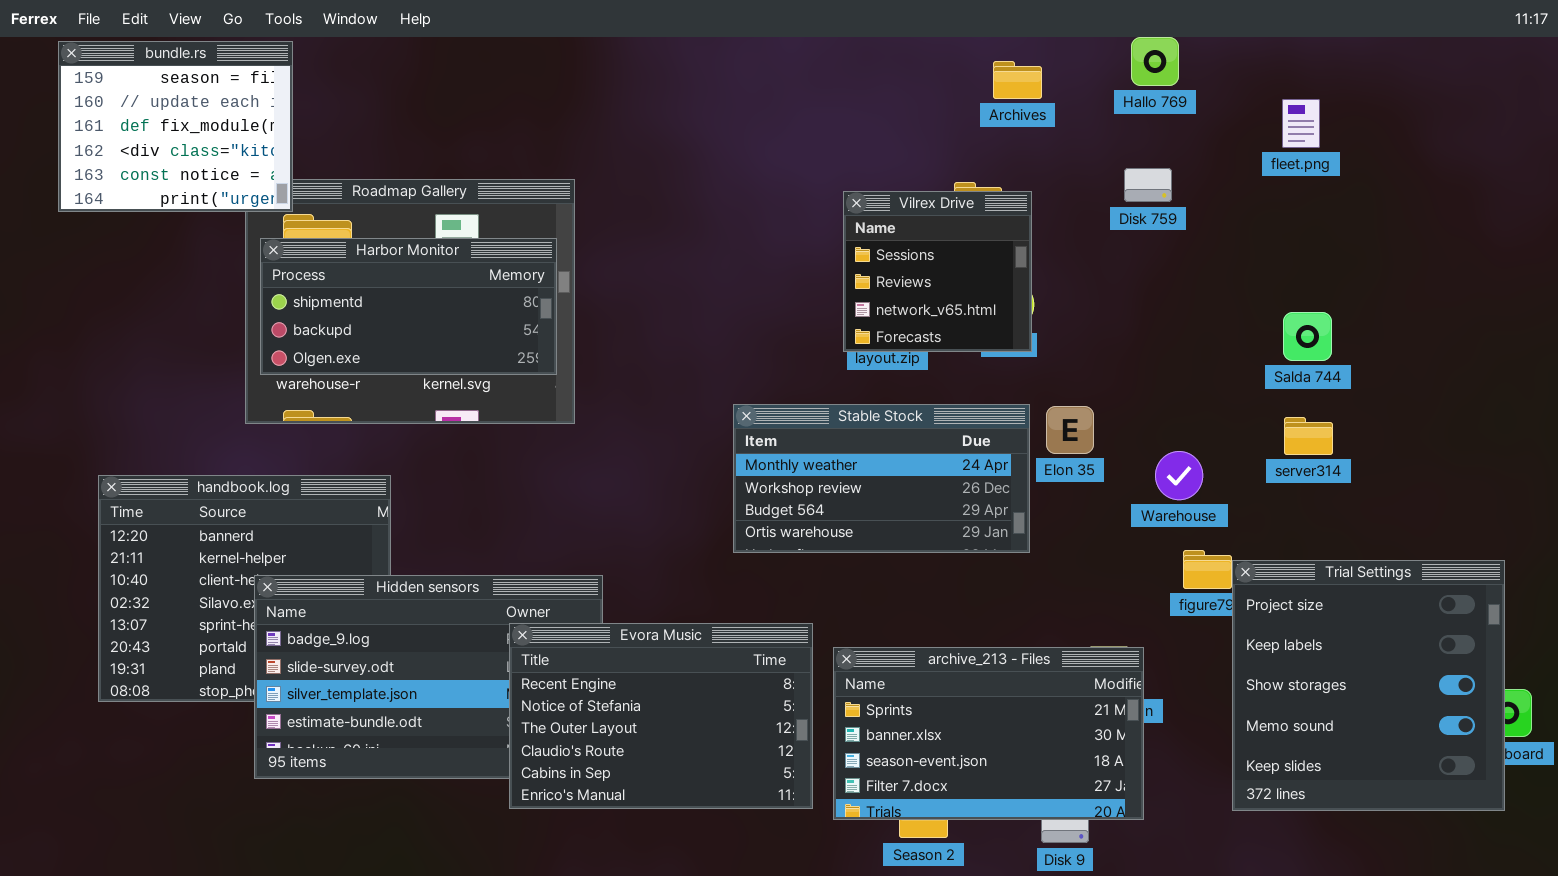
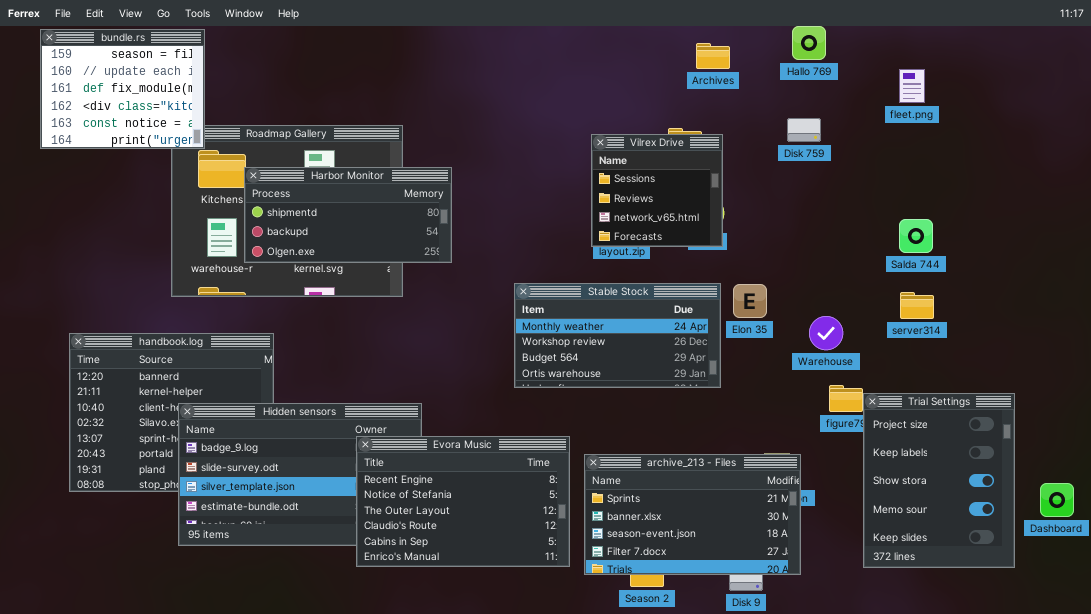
Harbor Monitor: [260,238,557,375] -> [244,167,452,263], moved
Trial Settings: [1232,560,1505,811] -> [863,393,1015,568], resized

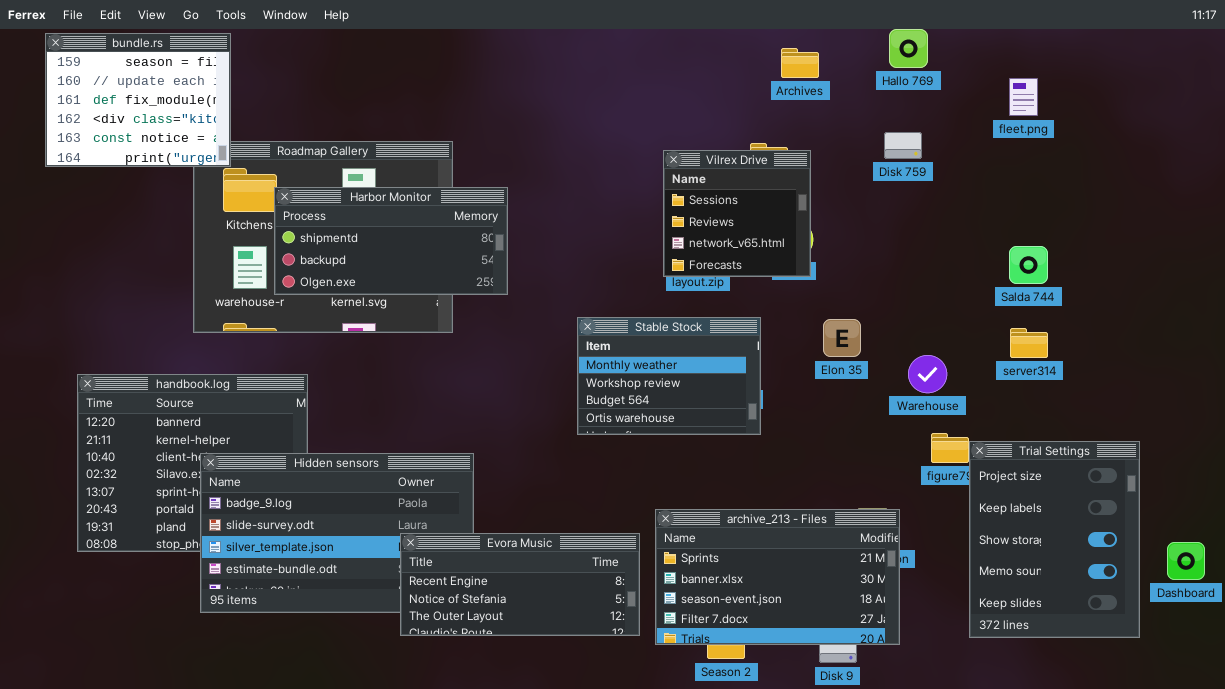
Stable Stock: [514,283,721,388] -> [577,317,761,435], resized
Evora Music: [356,436,570,567] -> [400,533,640,636], resized

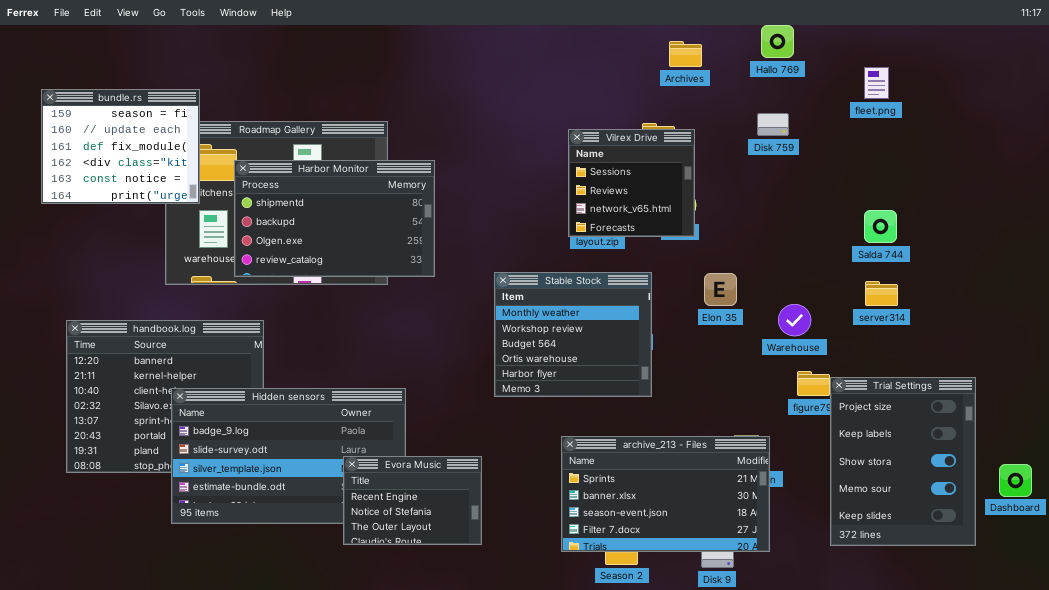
bundle.rs: [45,33,231,167] -> [41,89,200,204], moved
Harbor Monitor: [274,187,508,295] -> [234,160,435,277], resized
Stable Stock: [577,317,761,435] -> [494,272,652,397], resized
Evora Music: [400,533,640,636] -> [343,456,482,545], resized

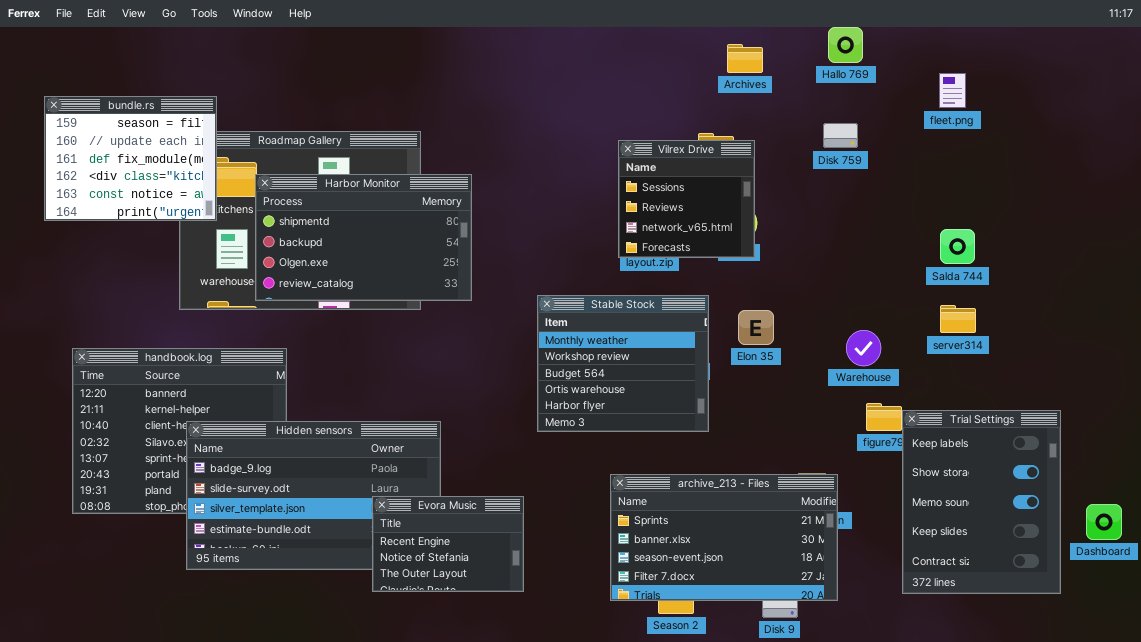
Elon 35: [704,273,737,306] -> [738,310,774,345], moved
Trial Settings: [830,377,976,546] -> [902,410,1061,594], scrolled down 1 row

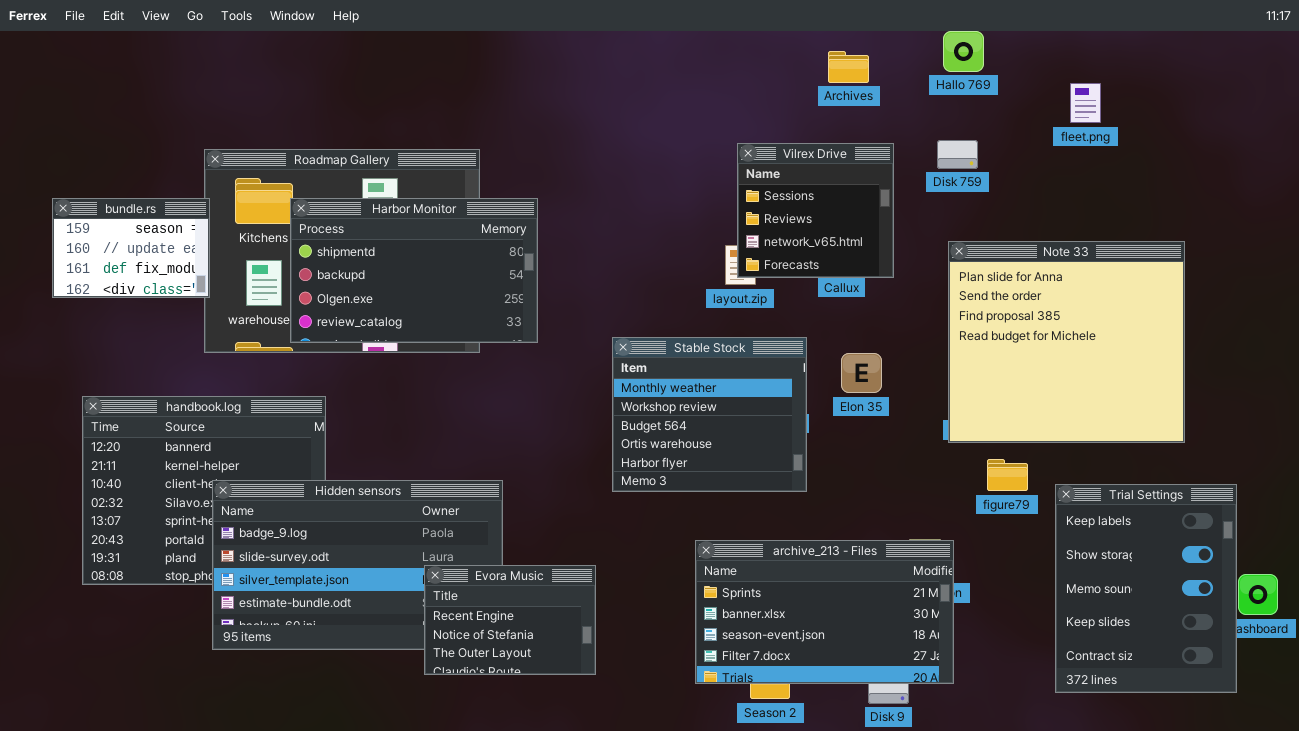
bundle.rs: [44,96,217,221] -> [52,198,210,298], moved, resized
Vilrex Drive: [618,140,755,258] -> [737,143,894,278], moved
Note 33: none -> [948,241,1185,443], opened
Trial Settings: [902,410,1061,594] -> [1055,484,1237,693], moved

